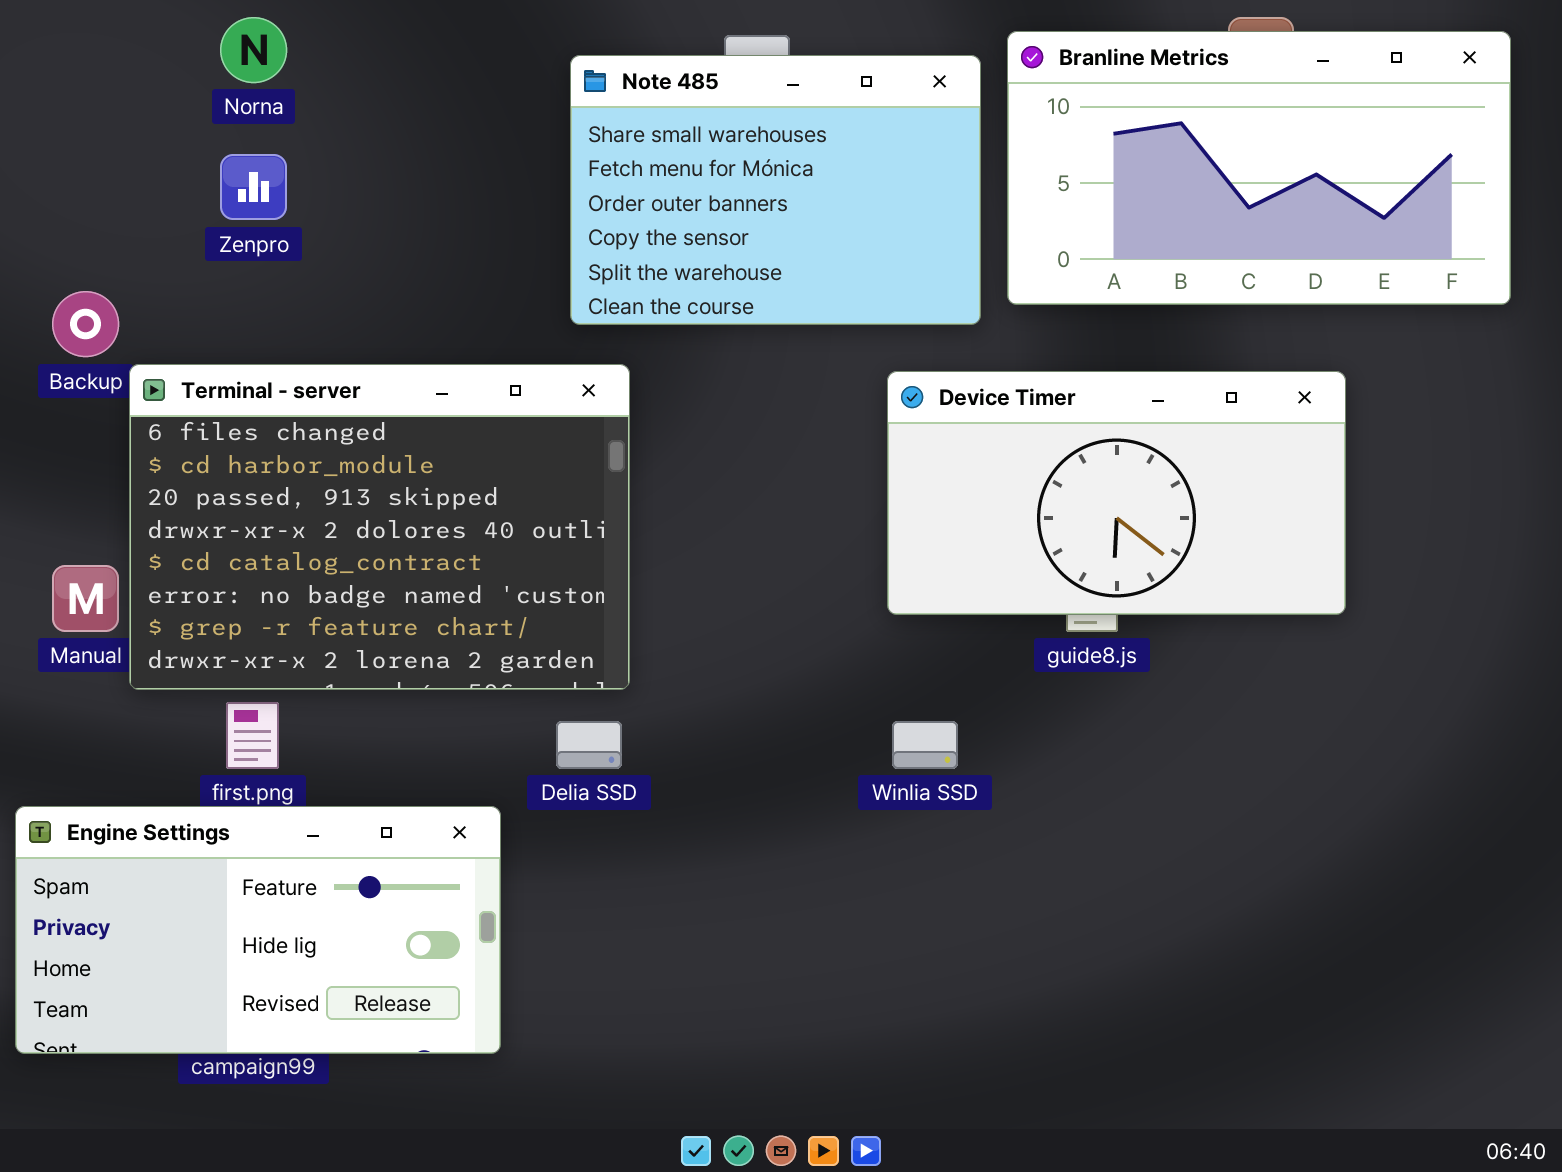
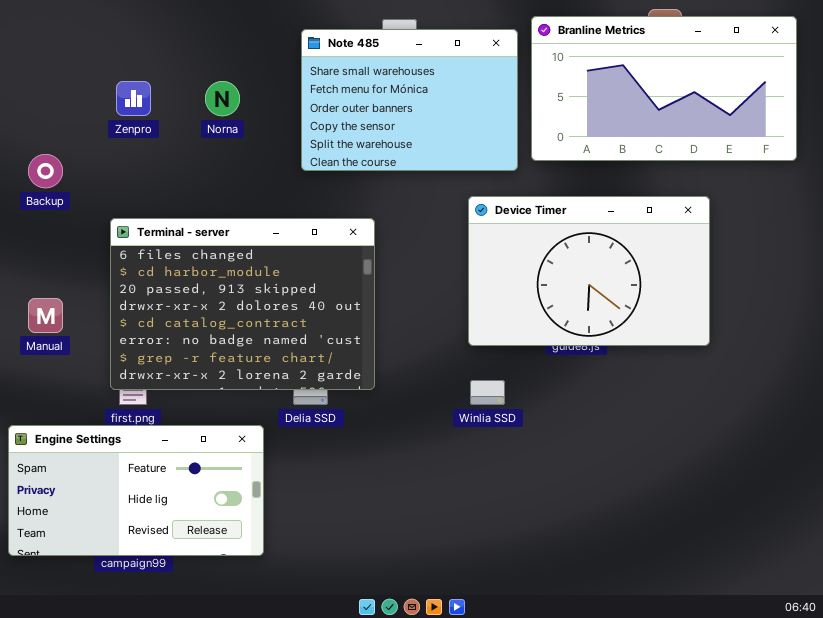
Norna: [220,17,287,83] -> [205,81,240,116], moved
Terminal - server: [129,364,630,690] -> [110,218,375,390], moved
Device Timer: [887,371,1346,615] -> [468,196,710,346], resized

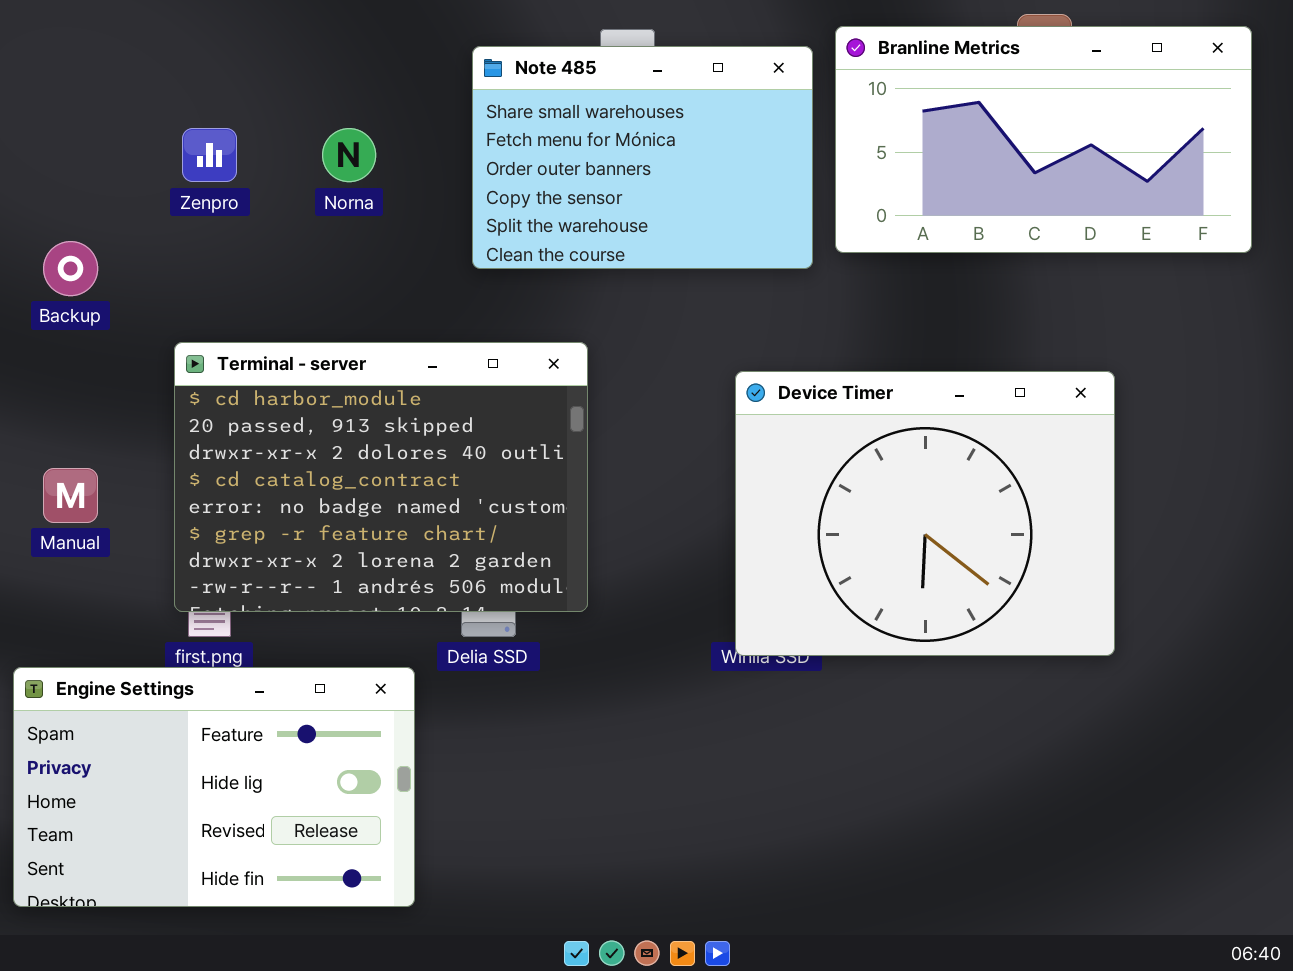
Device Timer: [468,196,710,346] -> [735,371,1115,656], moved, resized
Terminal - server: [110,218,375,390] -> [174,342,588,612], scrolled down 1 row
Engine Settings: [8,425,264,556] -> [13,667,415,907], resized

